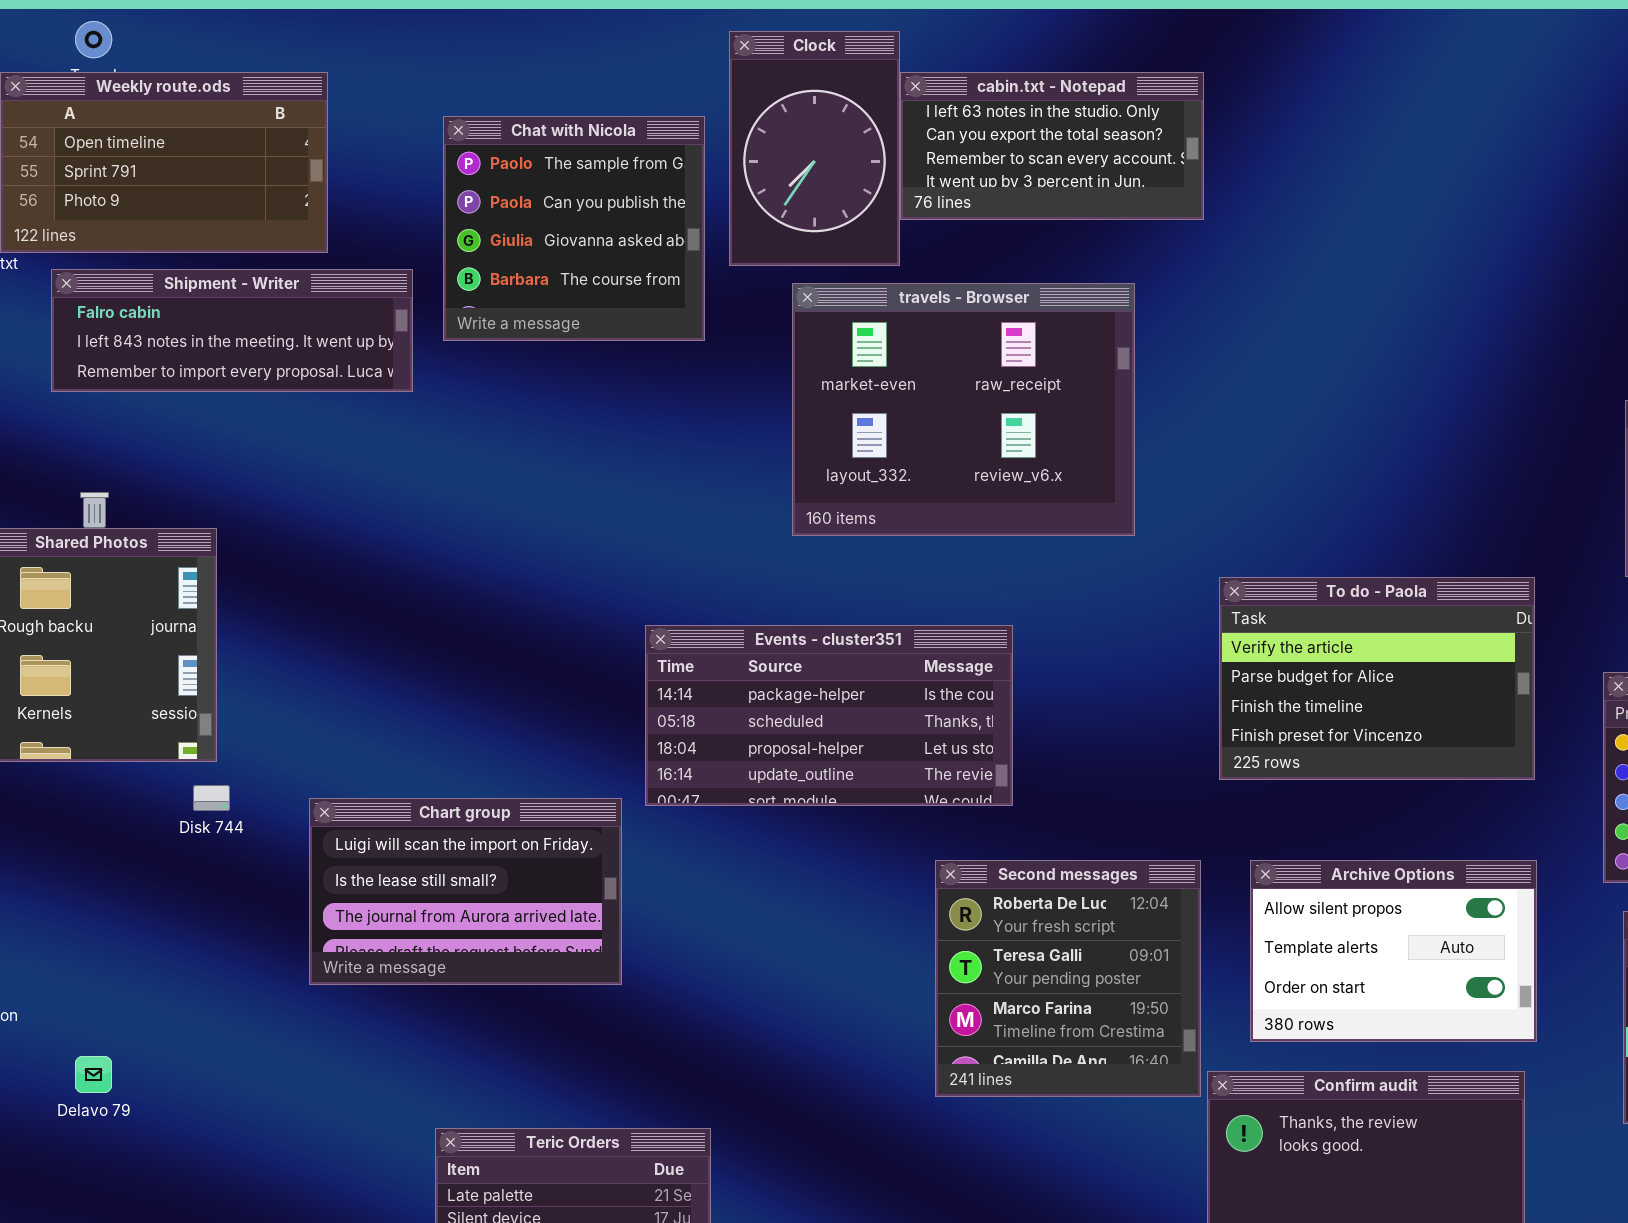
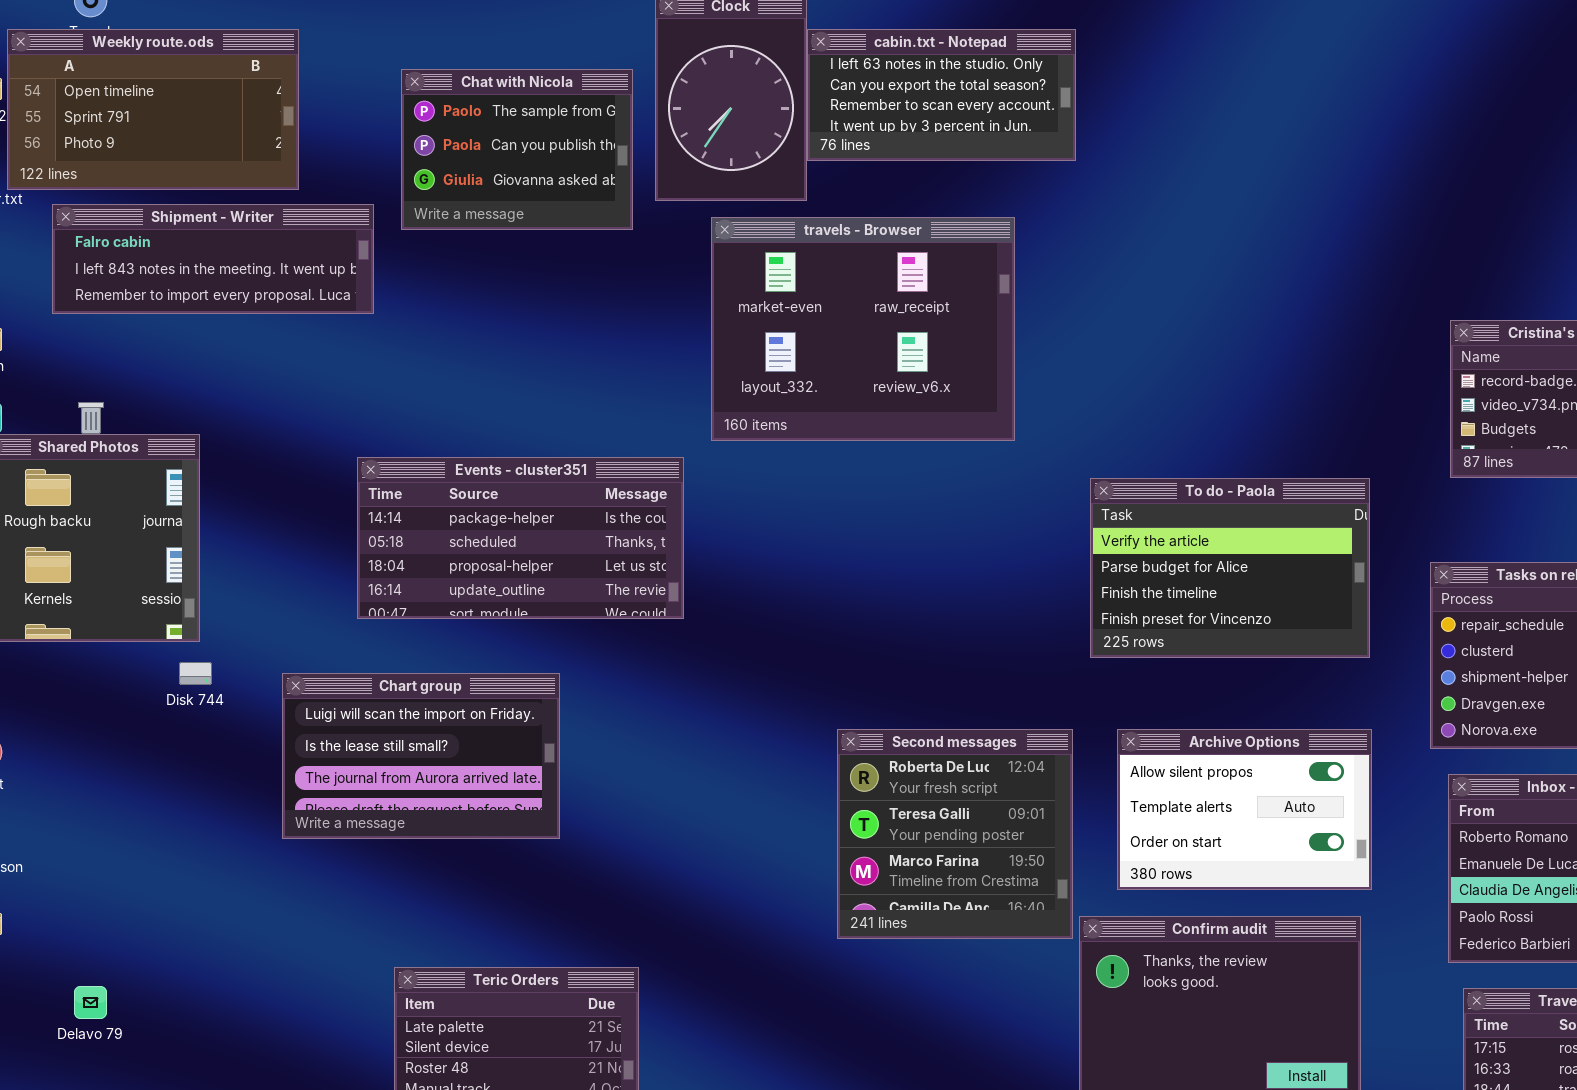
Chat with Nicola: [443,116,705,341] -> [401,69,633,230], resized
Events - cluster351: [645,625,1013,806] -> [357,457,684,619], moved
Delavo 79: [75,1056,112,1093] -> [74,986,107,1019], moved

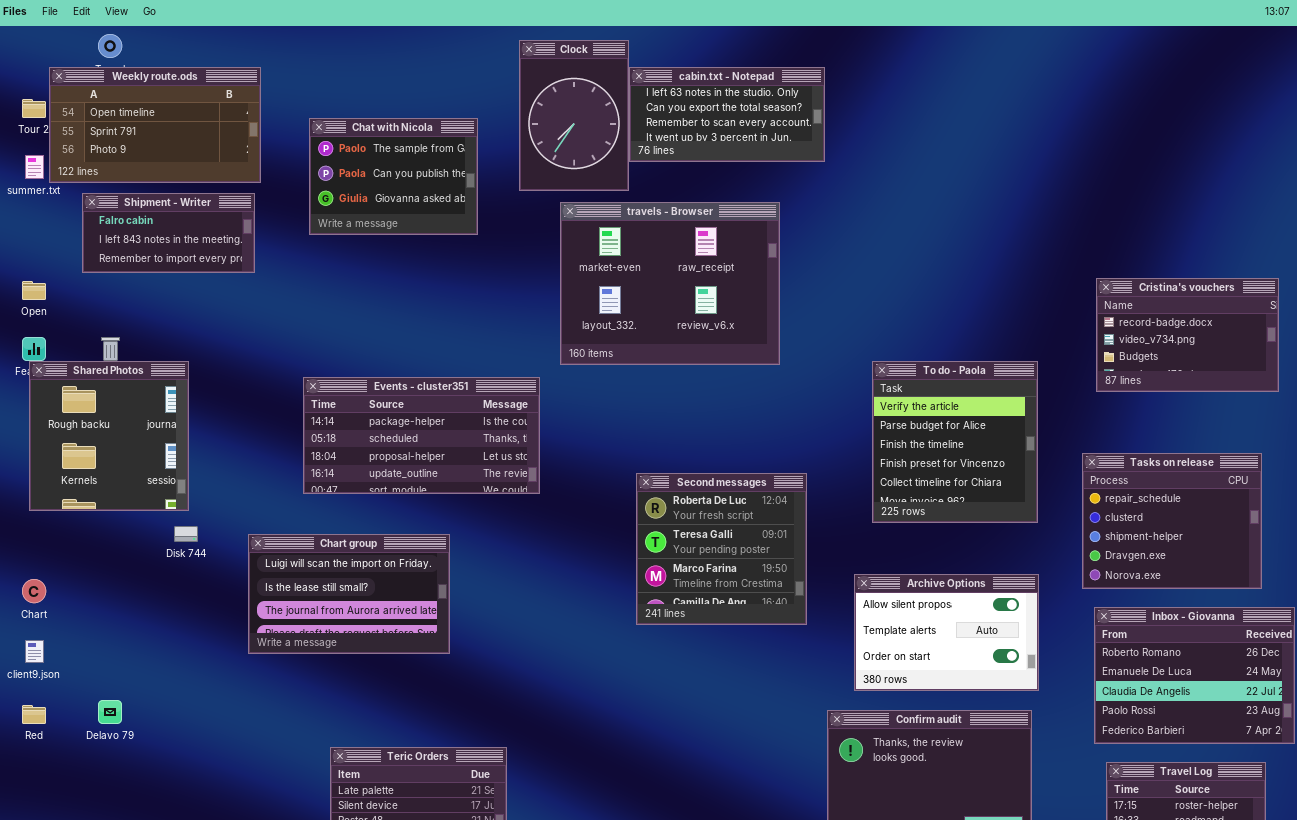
Chat with Nicola: [401,69,633,230] -> [309,118,478,235], moved
Shipment - Writer: [52,204,374,314] -> [82,193,255,273], resized
To do - Paola: [1090,478,1370,658] -> [872,361,1038,523], resized
Second messages: [837,729,1073,939] -> [636,473,807,625], moved
Delavo 79: [74,986,107,1019] -> [98,700,122,724], moved

